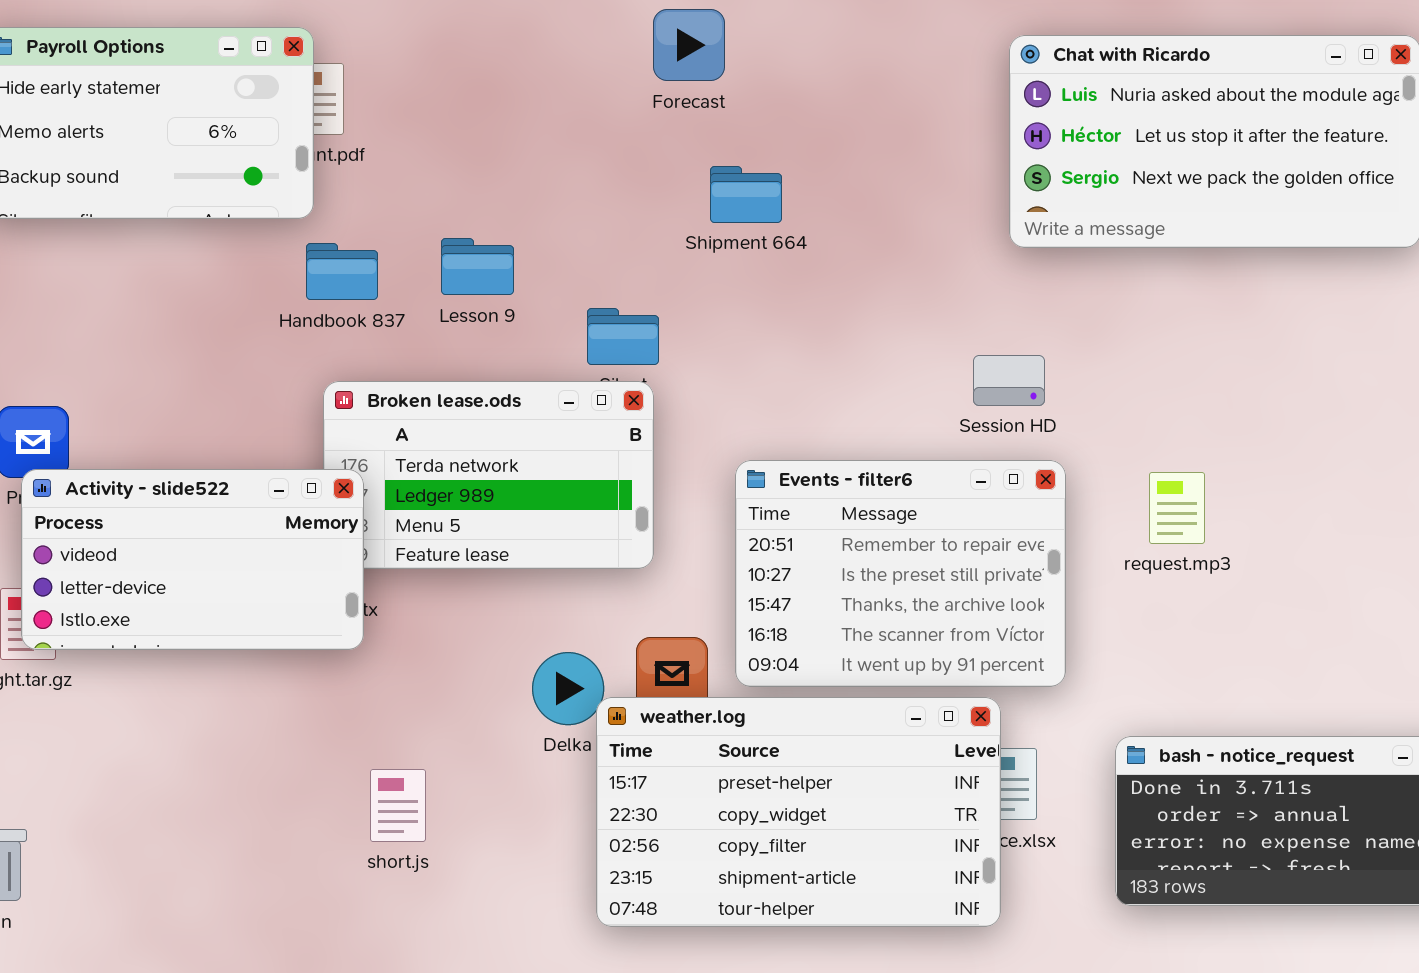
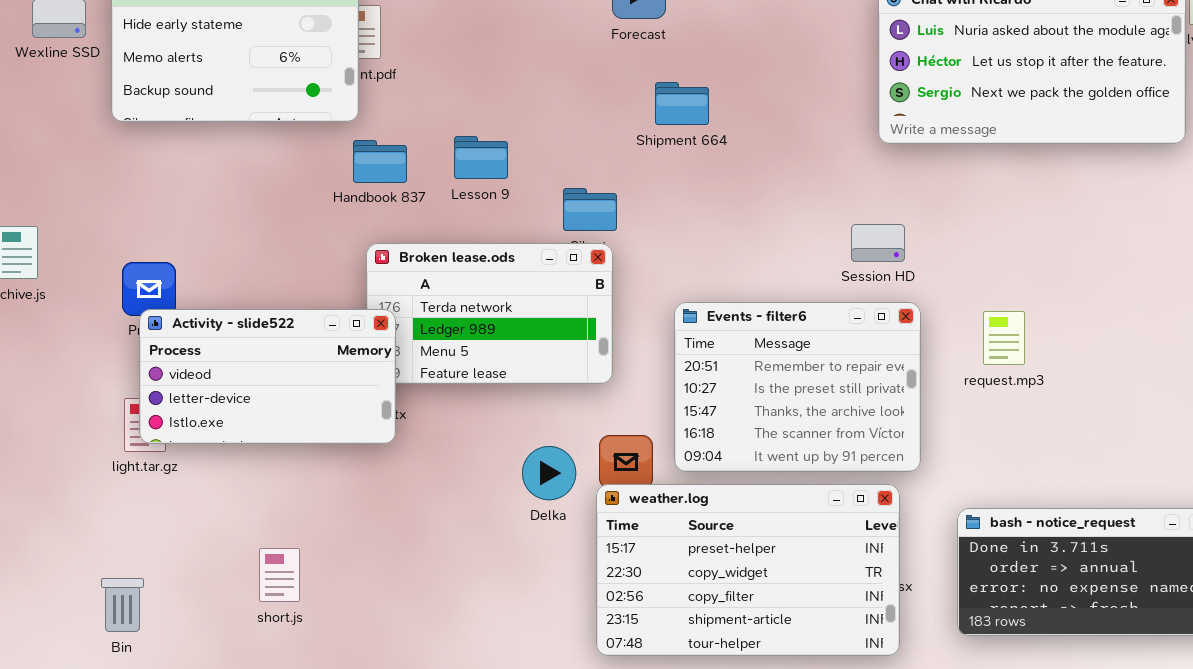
weather.log: [596,697,1001,927] -> [596,484,900,656], moved
short.js: [370,769,426,842] -> [259,548,300,602], moved

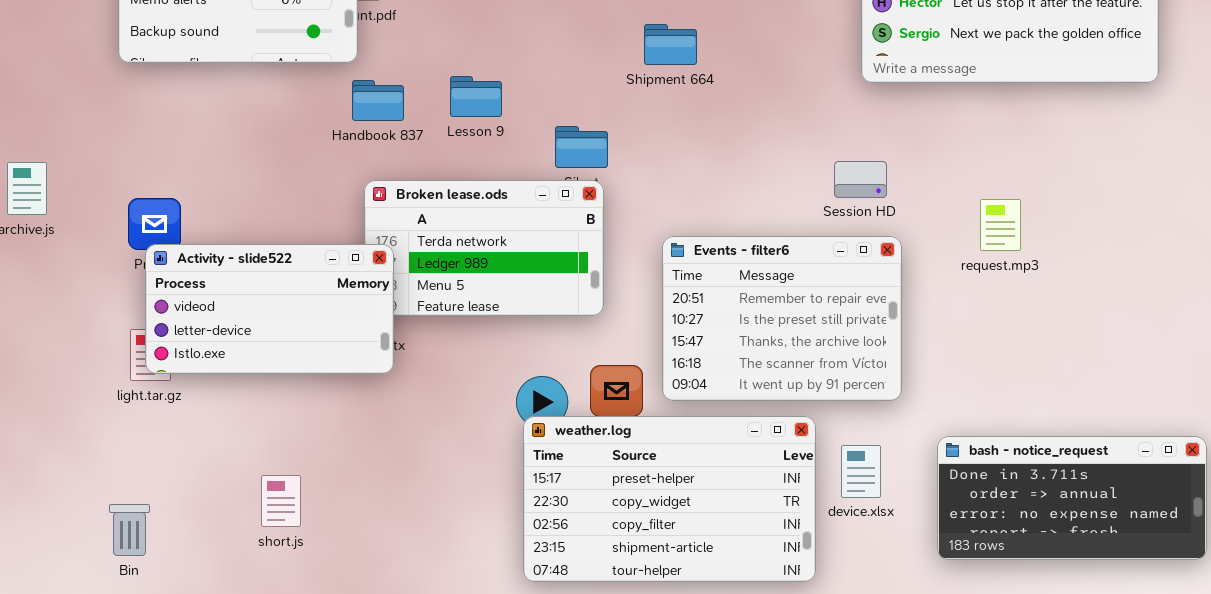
request.mp3: [983,311,1025,365] -> [980,199,1021,251], moved
weather.log: [596,484,900,656] -> [523,416,816,582], moved

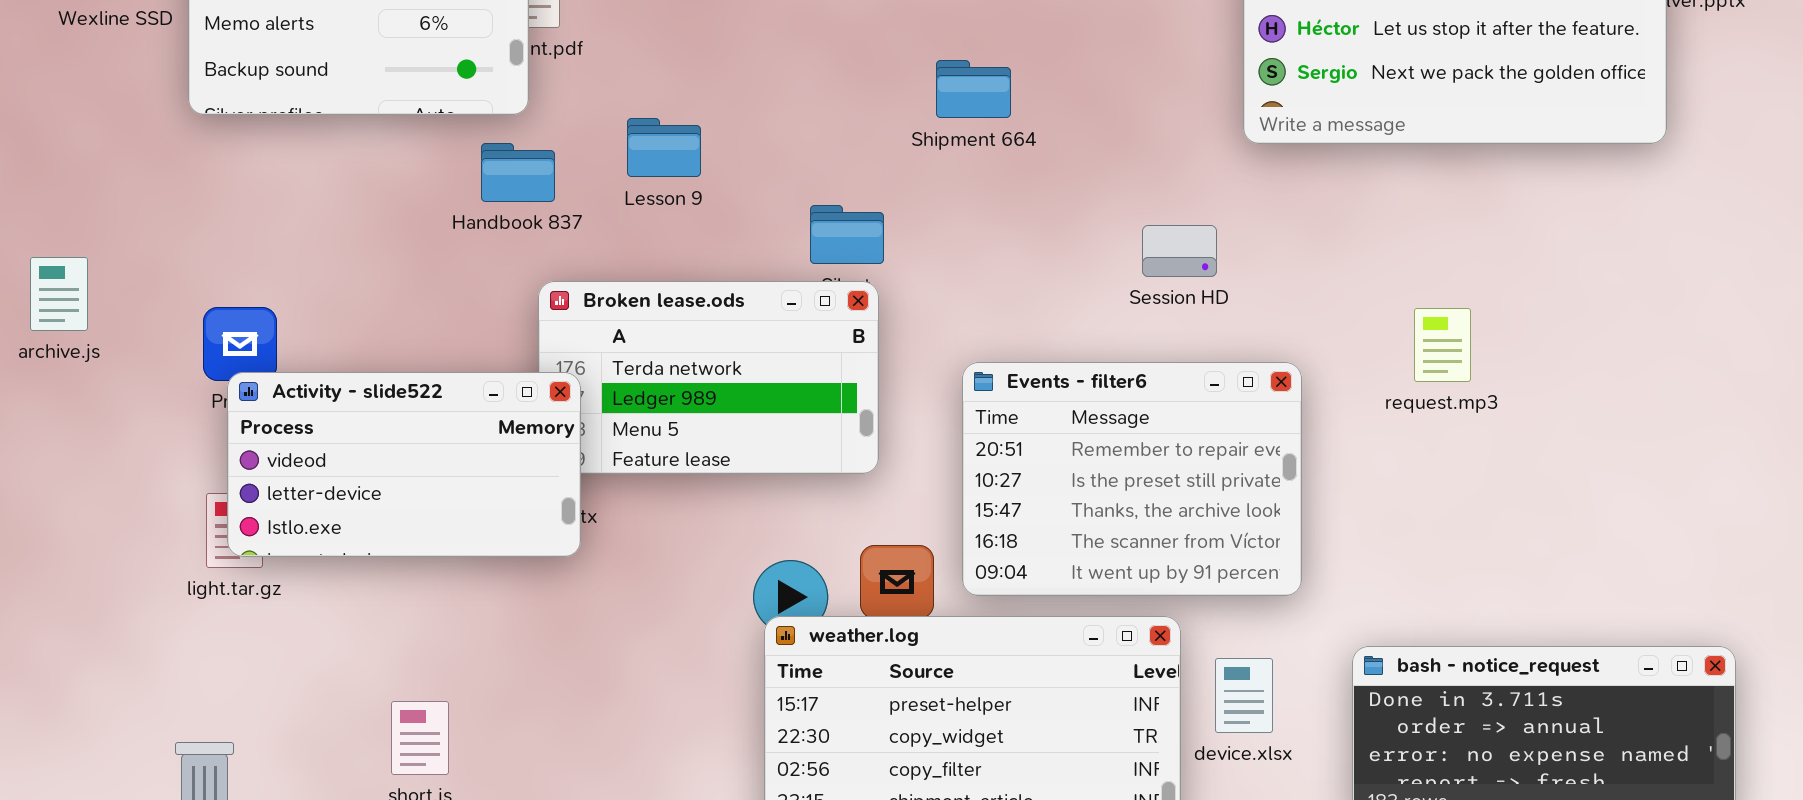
Lesson 9: [450,76,502,117] -> [627,118,701,177], moved
Handbook 837: [352,80,404,121] -> [481,143,555,202], moved
Session HD: [834,161,887,198] -> [1142,225,1217,277], moved

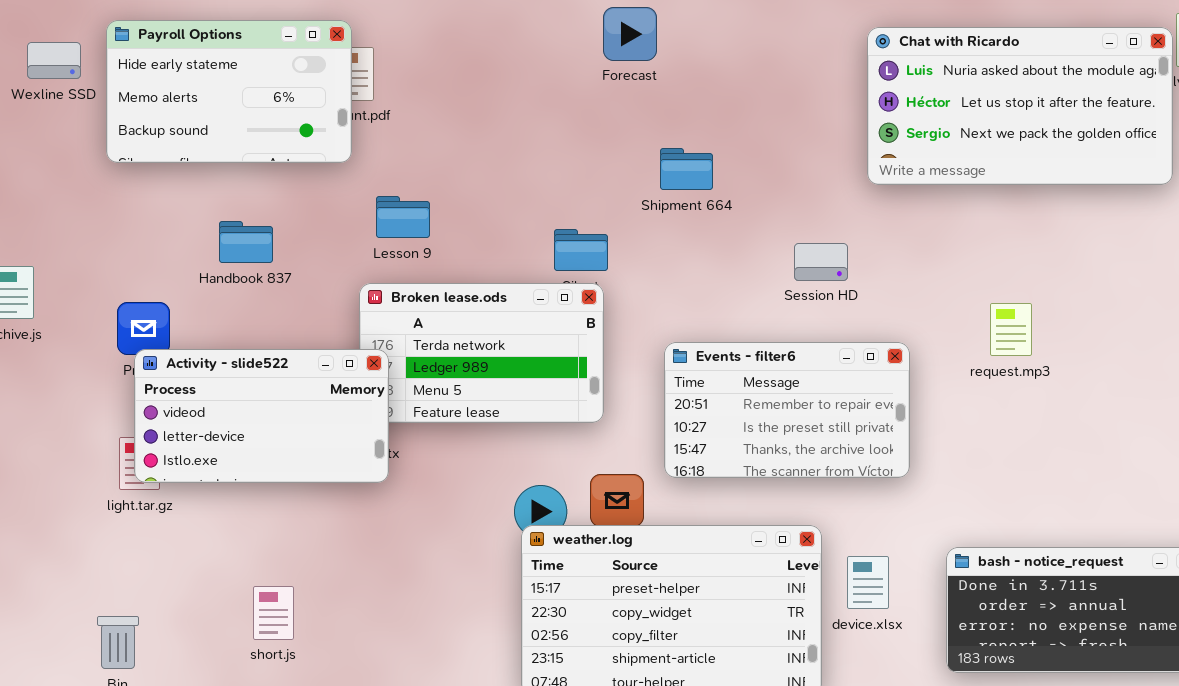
Shipment 664: [936,60,1011,118] -> [660,148,713,190], moved
Lesson 9: [627,118,701,177] -> [376,196,430,238], moved
Handbook 837: [481,143,555,202] -> [219,221,273,263], moved
Events - filter6: [962,362,1302,596] -> [664,342,910,478], resized

